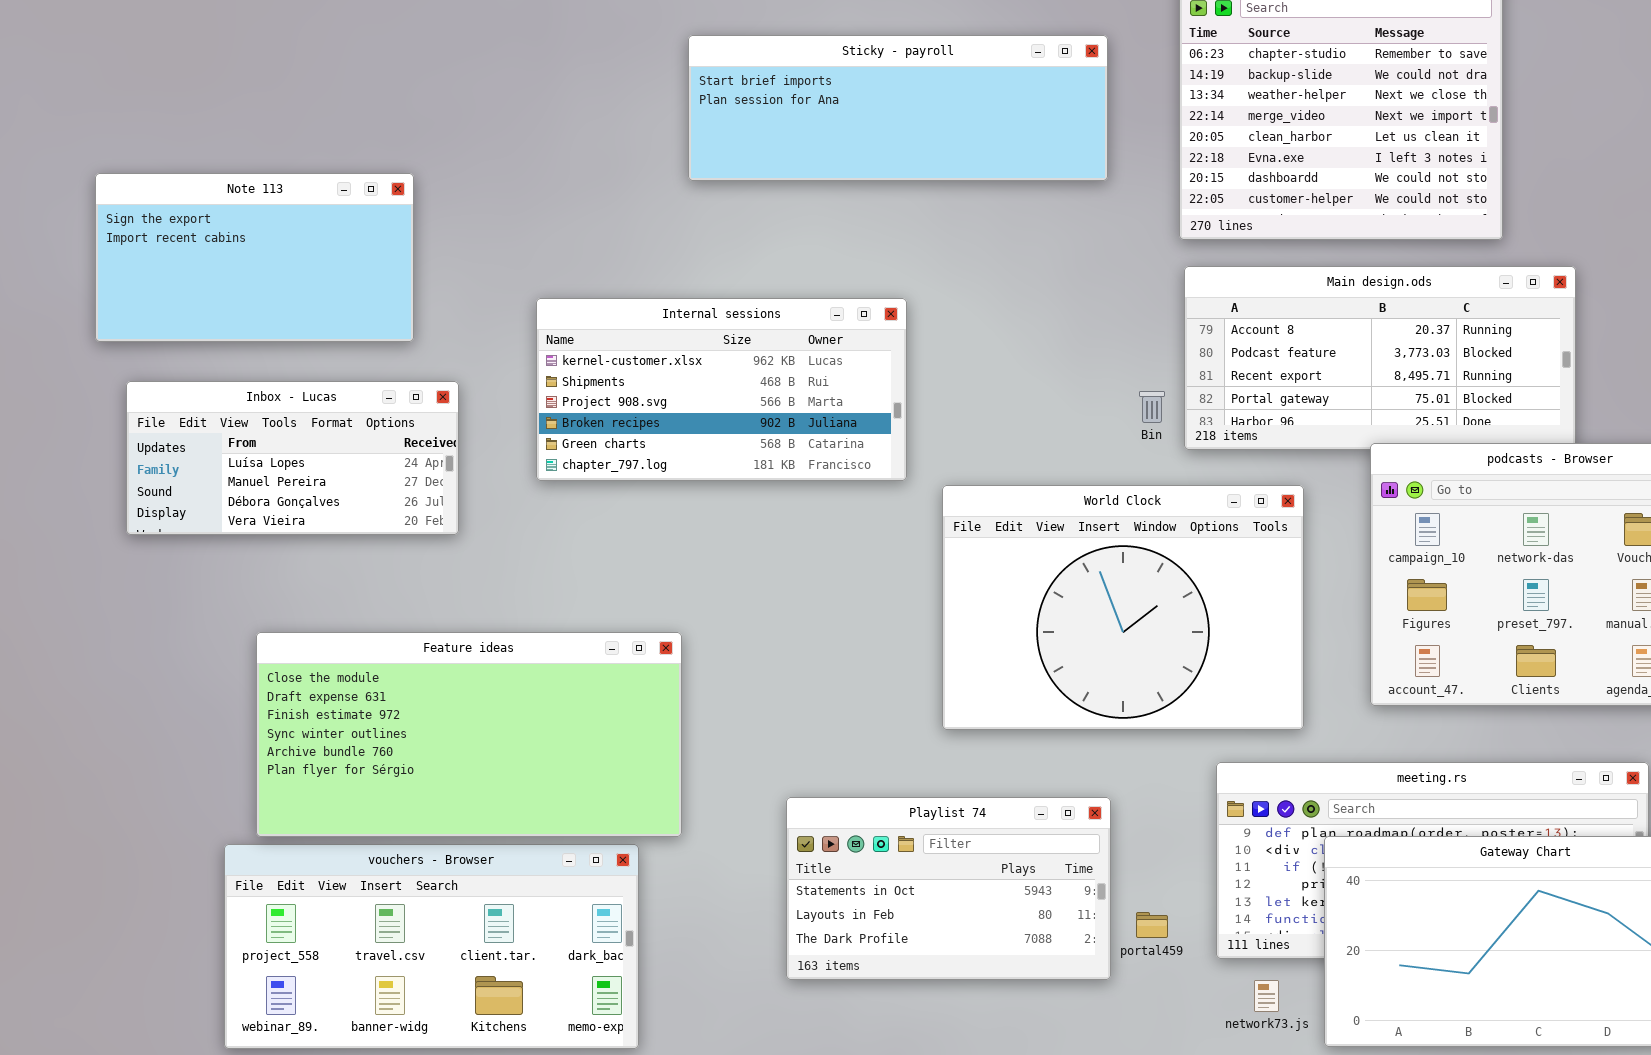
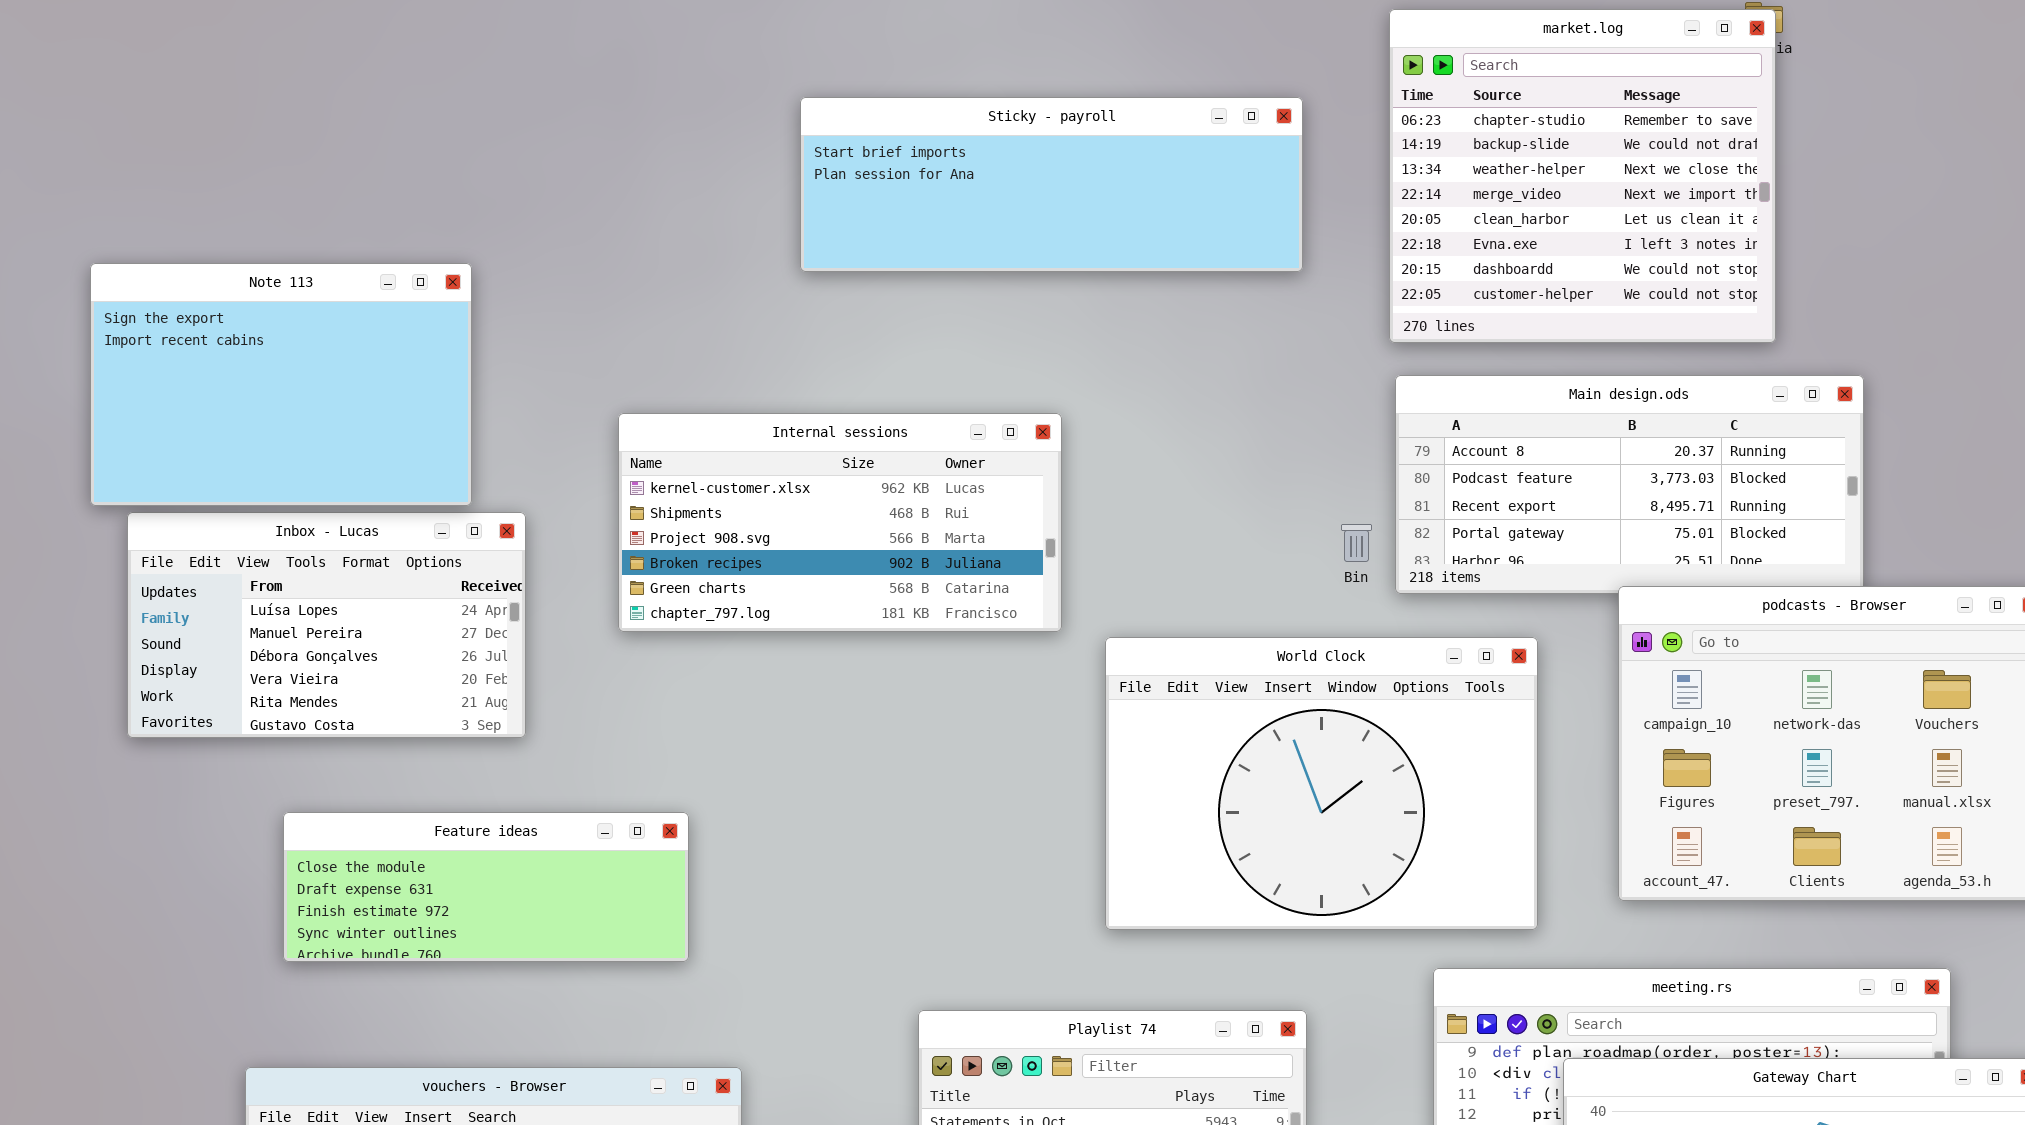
Note 113: [95,173,414,342] -> [90,263,472,506], resized
Inbox - Lucas: [126,381,459,535] -> [127,512,526,738], resized
Feature ideas: [256,632,682,837] -> [283,812,689,962], resized

